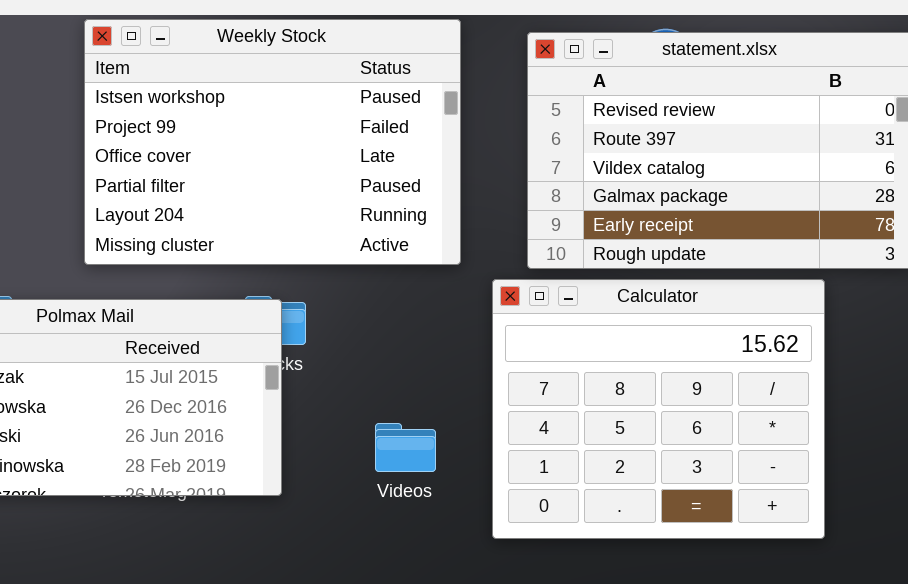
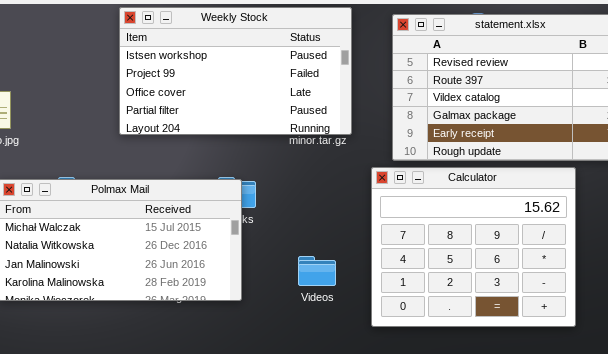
Weekly Stock: [84,19,461,265] -> [119,7,352,135], resized

